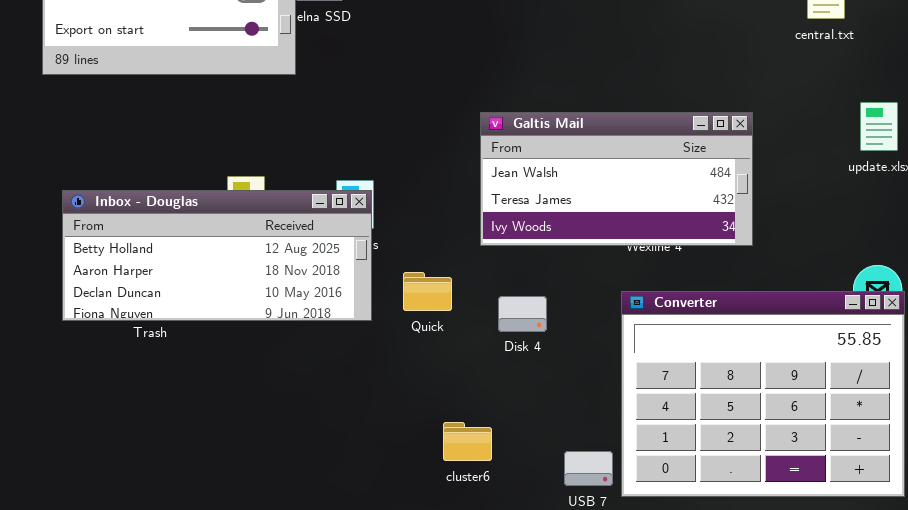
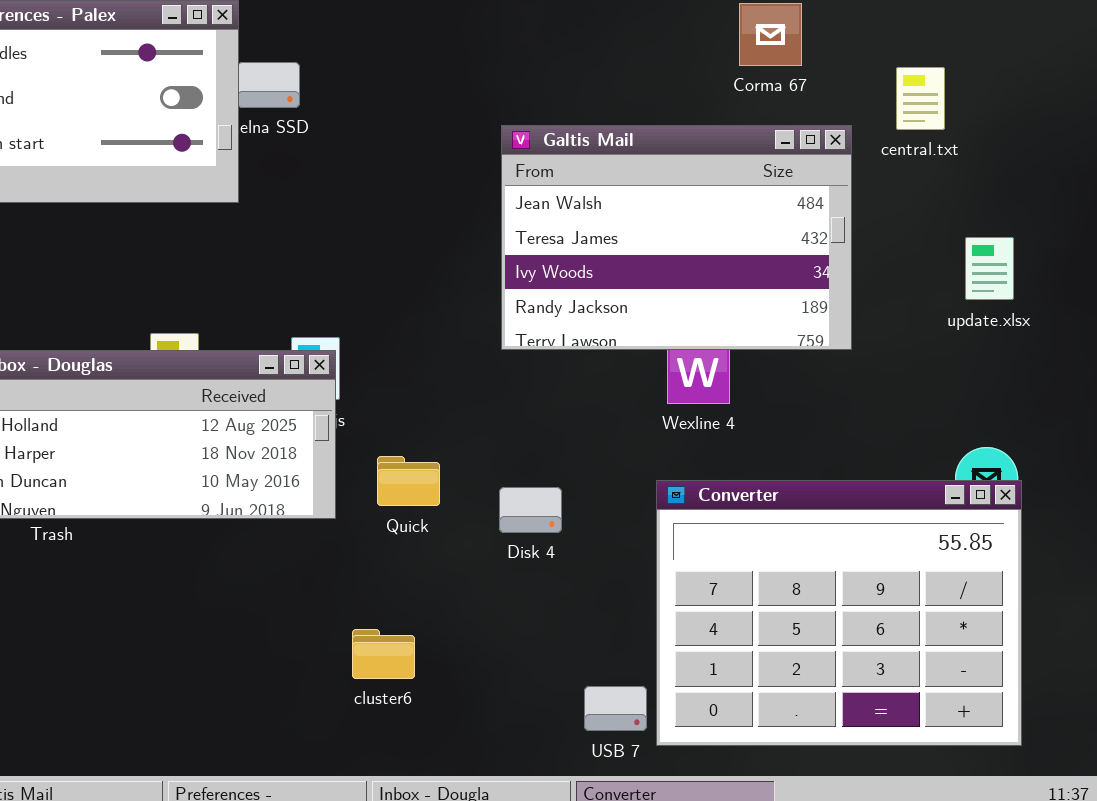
Galtis Mail: [480,112,753,246] -> [501,125,852,350], moved, resized
cluster6: [443,422,492,461] -> [352,629,415,679], moved

